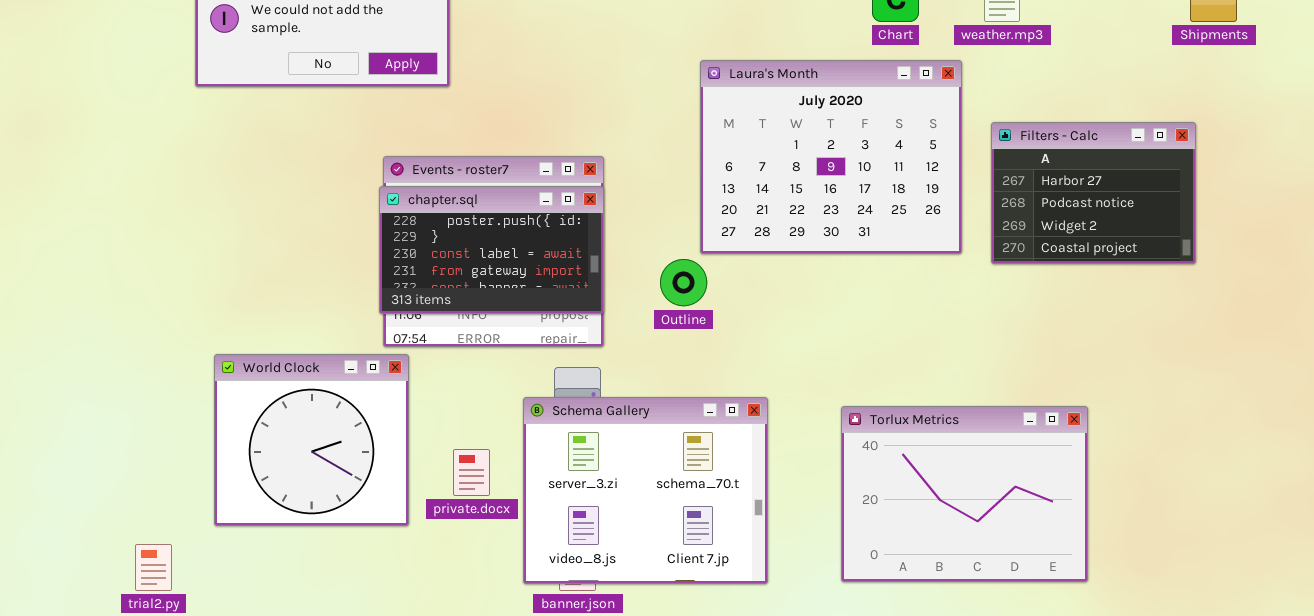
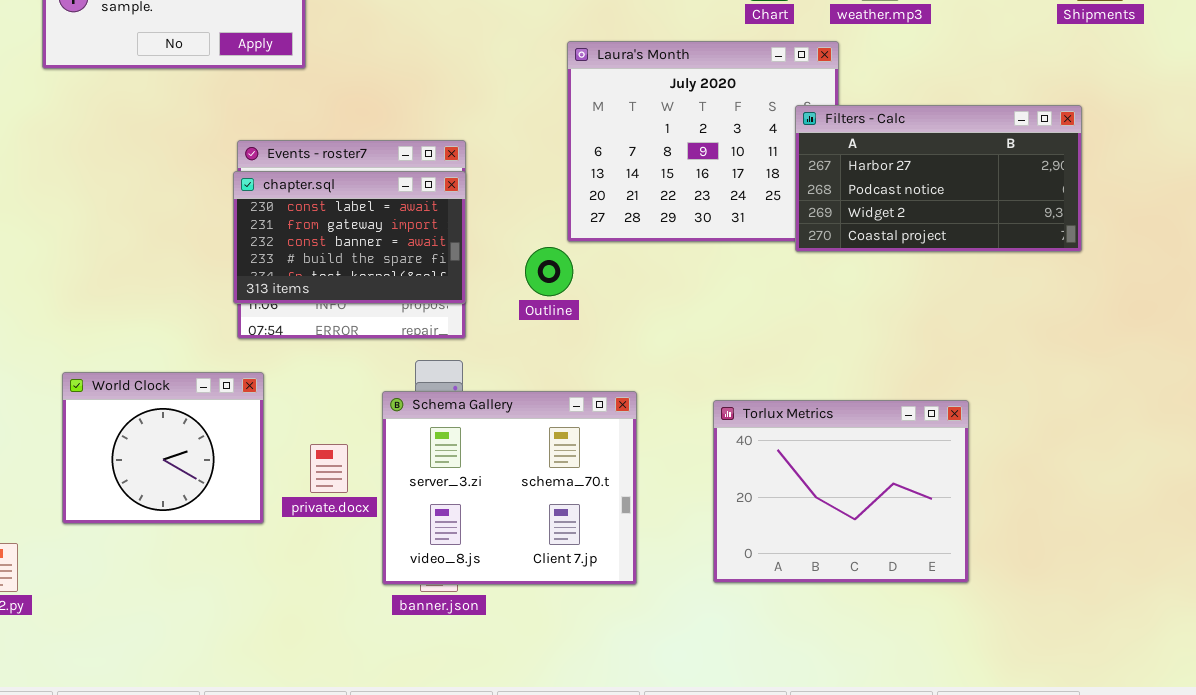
Filters - Calc: [991,122,1196,264] -> [795,105,1082,252], resized
chapter.sql: [379,186,604,314] -> [233,171,466,304], scrolled down 2 rows
World Clock: [214,354,409,526] -> [62,372,264,524], resized

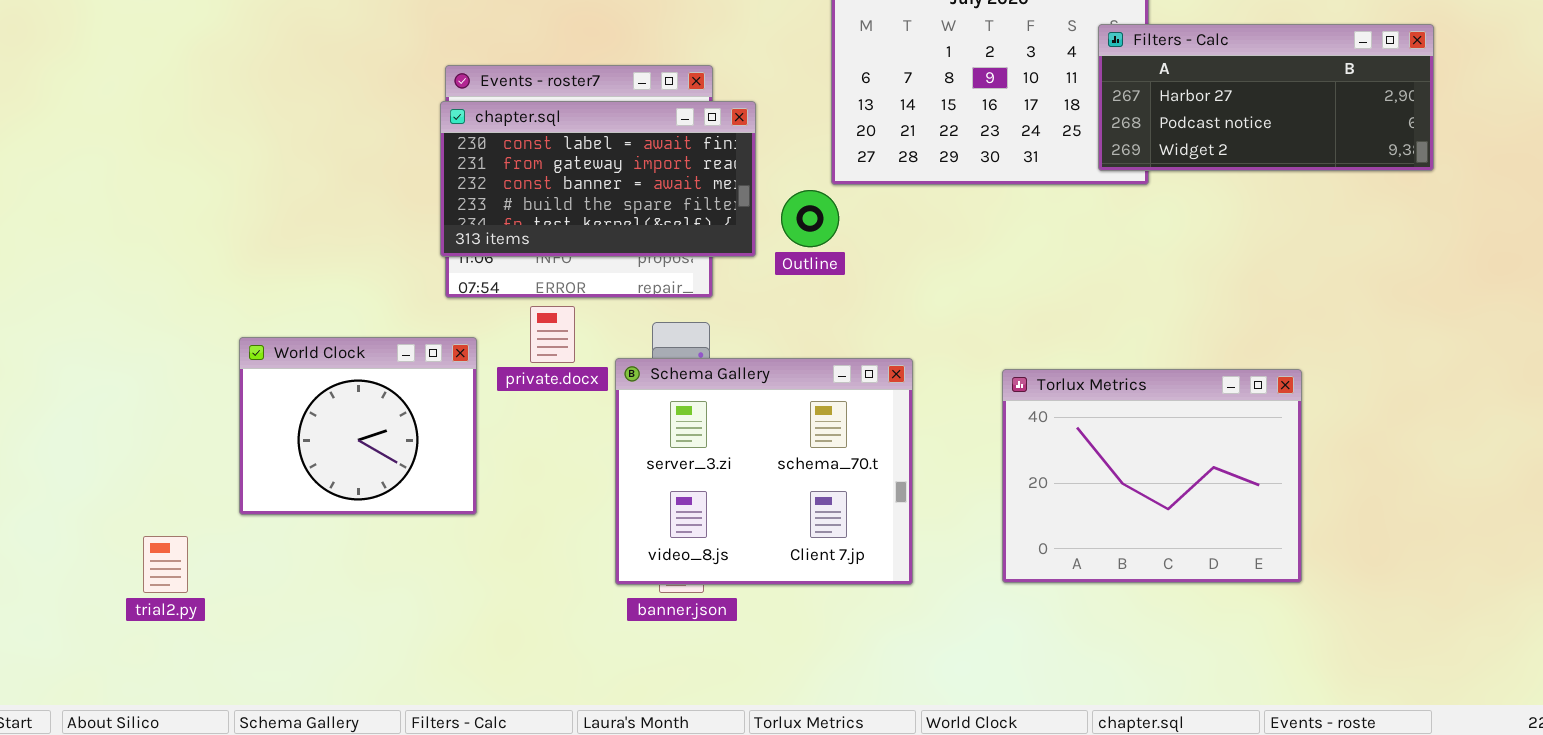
Filters - Calc: [795,105,1082,252] -> [1098,24,1434,171], resized
chapter.sql: [233,171,466,304] -> [440,101,756,257], resized
private.docx: [310,444,348,493] -> [530,306,575,363], moved

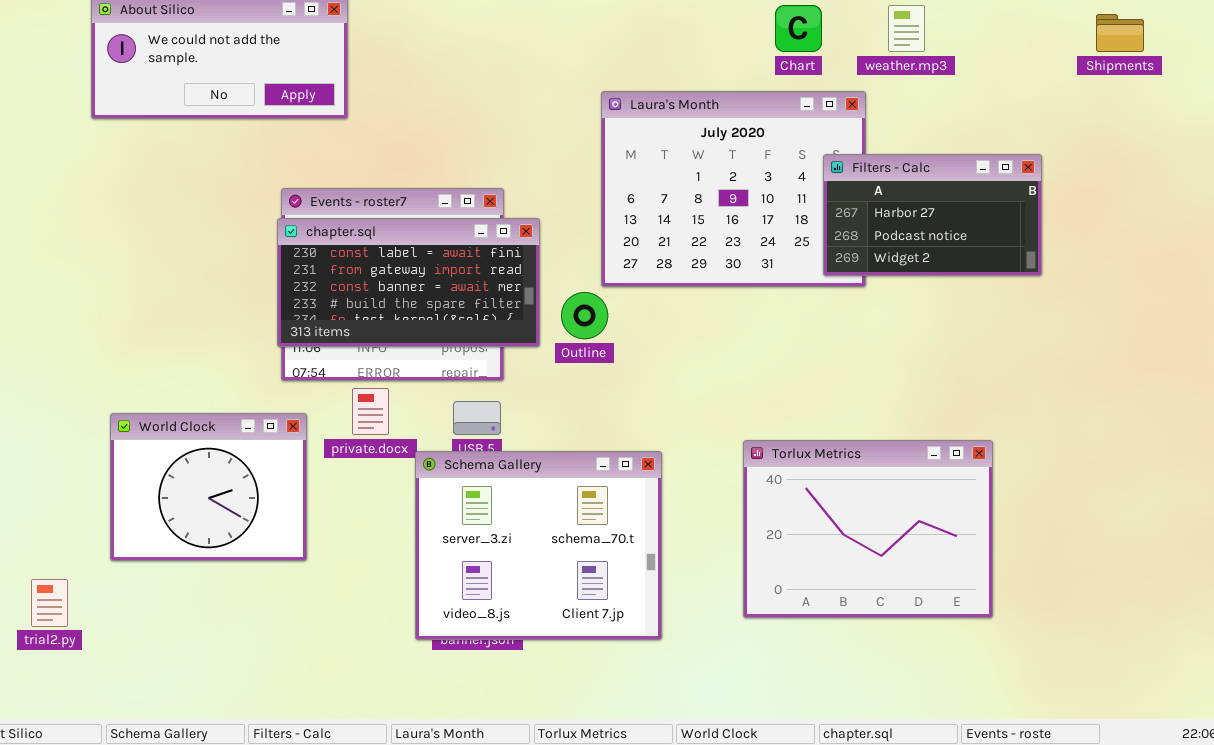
Filters - Calc: [1098,24,1434,171] -> [823,154,1042,276], resized
Schema Gallery: [615,358,913,585] -> [415,451,662,640], moved

